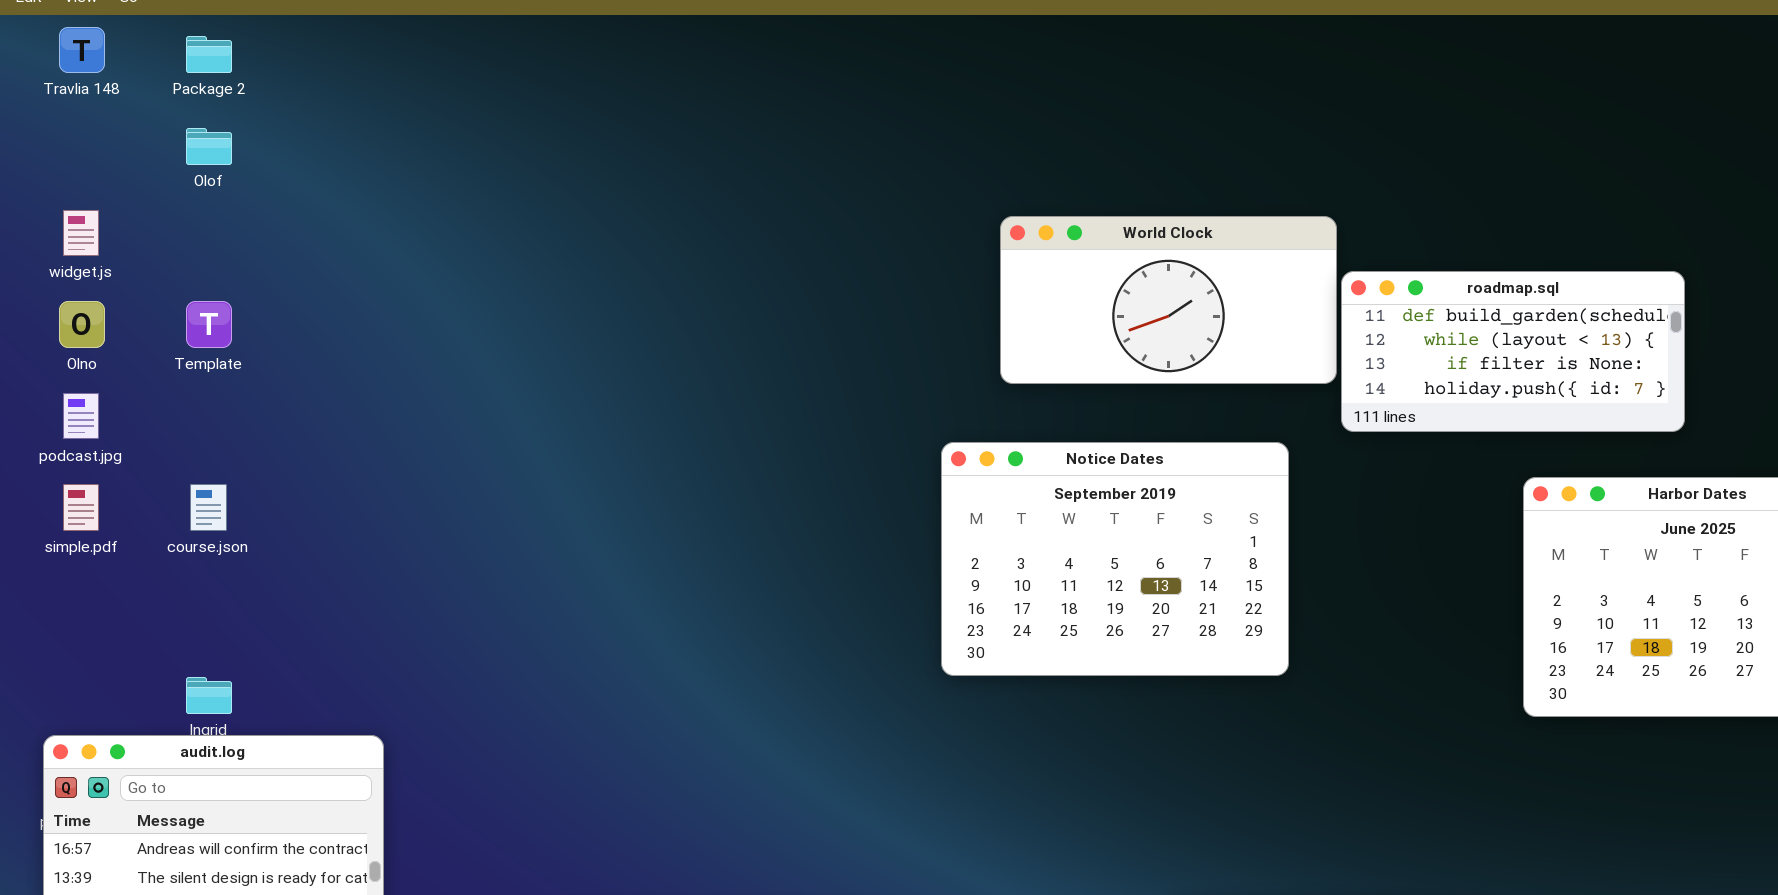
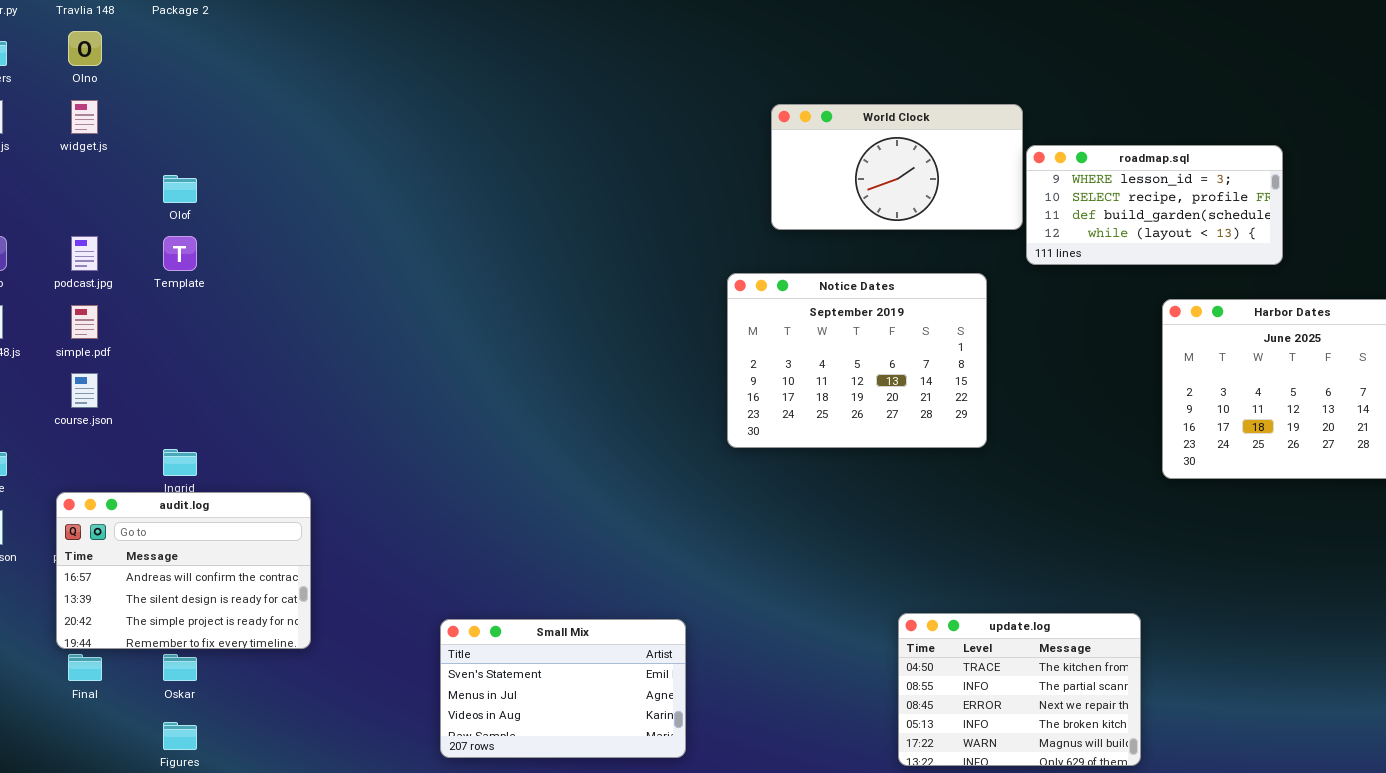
Olof: [186,128,232,165] -> [163,175,197,203], moved
roadmap.sql: [1341,271,1685,432] -> [1026,145,1283,265], scrolled up 2 rows
Olno: [59,301,105,348] -> [68,31,102,66], moved
Template: [186,301,232,348] -> [163,236,197,271], moved
course.json: [190,484,227,531] -> [71,373,98,408], moved

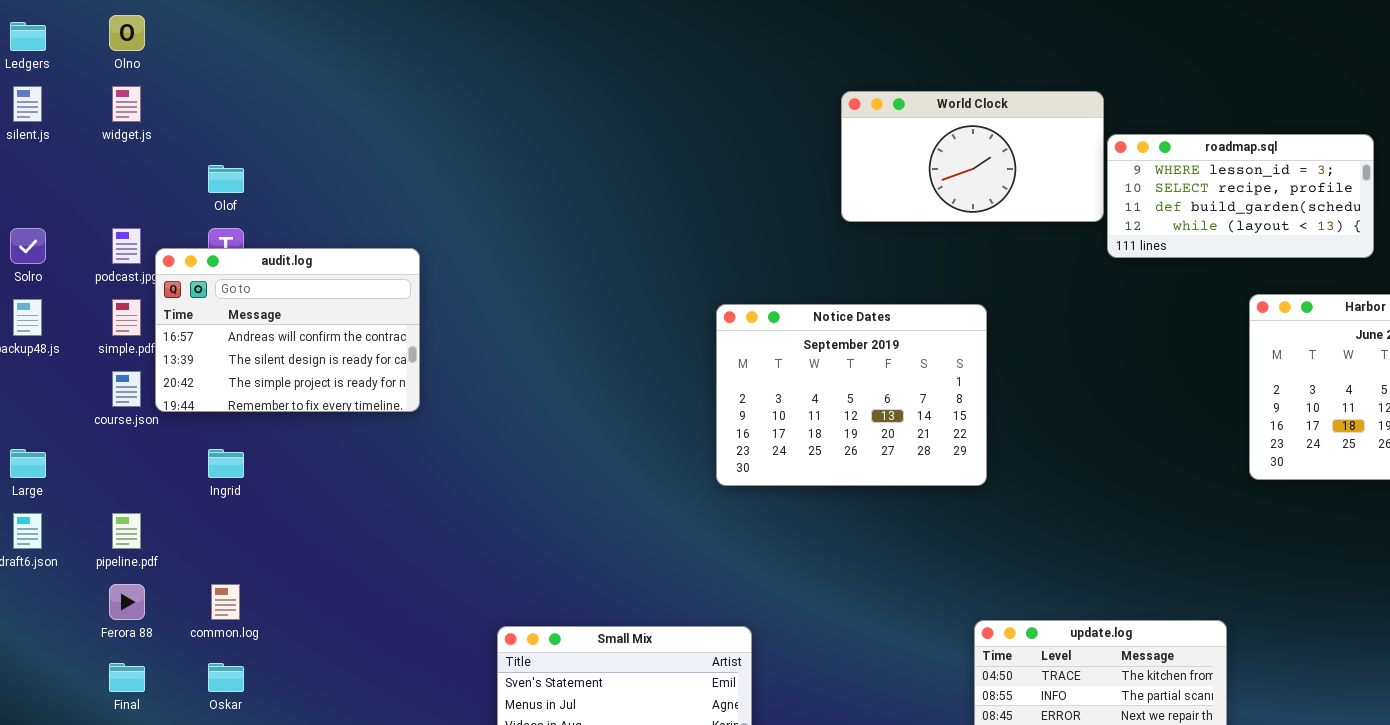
Notice Dates: [727,273,987,448] -> [716,304,987,486], moved
audit.log: [56,492,311,649] -> [155,248,420,412], moved

